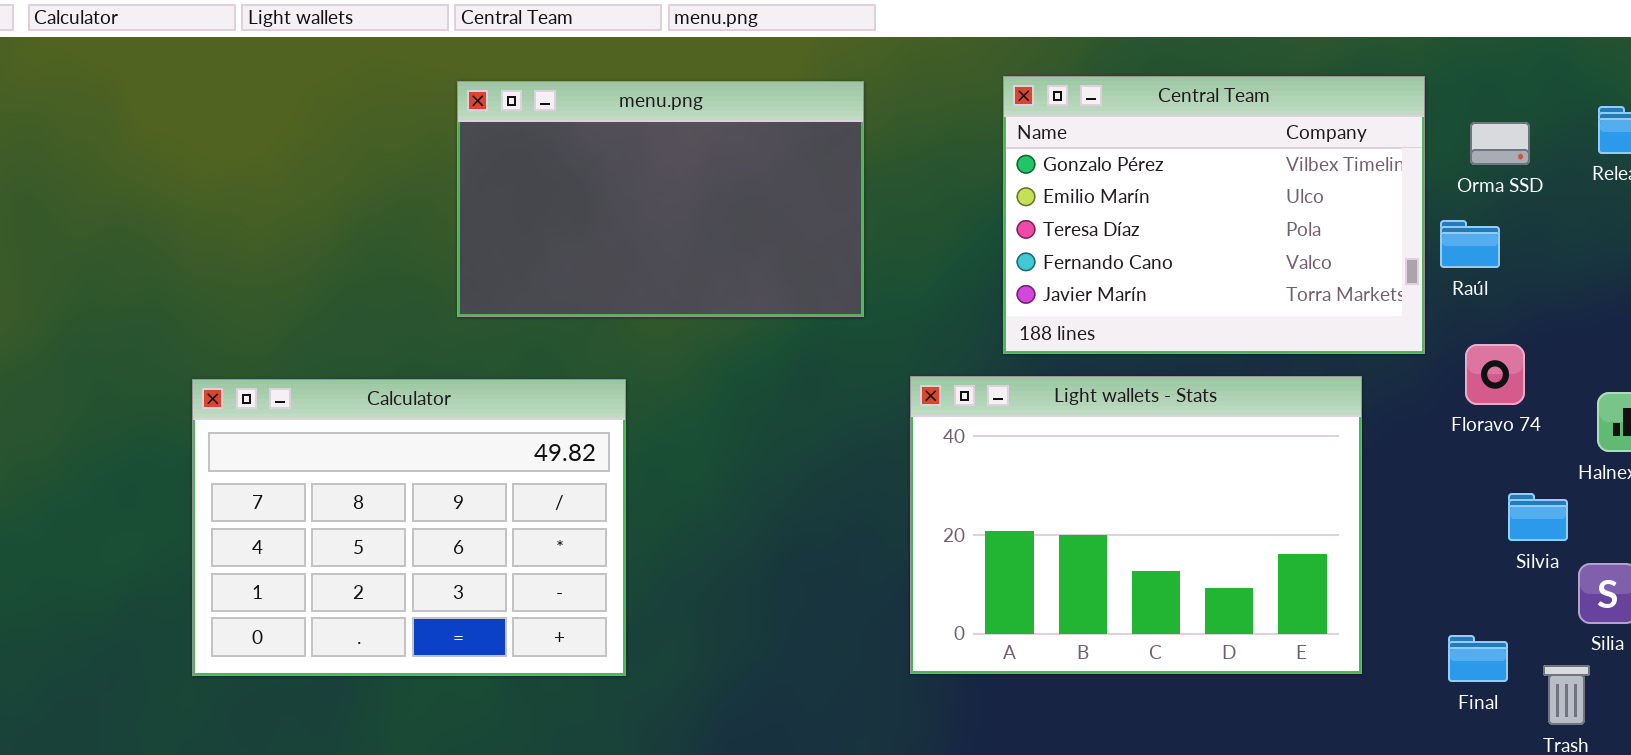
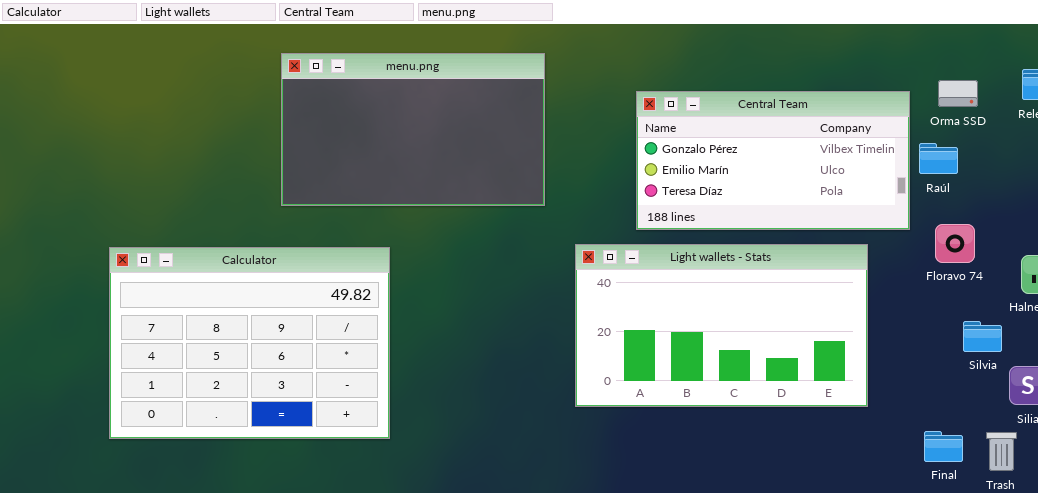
Central Team: [1003,76,1425,354] -> [636,91,910,230], resized
Light wallets - Stats: [910,376,1362,674] -> [575,244,868,407], resized
Final: [1448,635,1508,682] -> [924,431,963,462], moved

